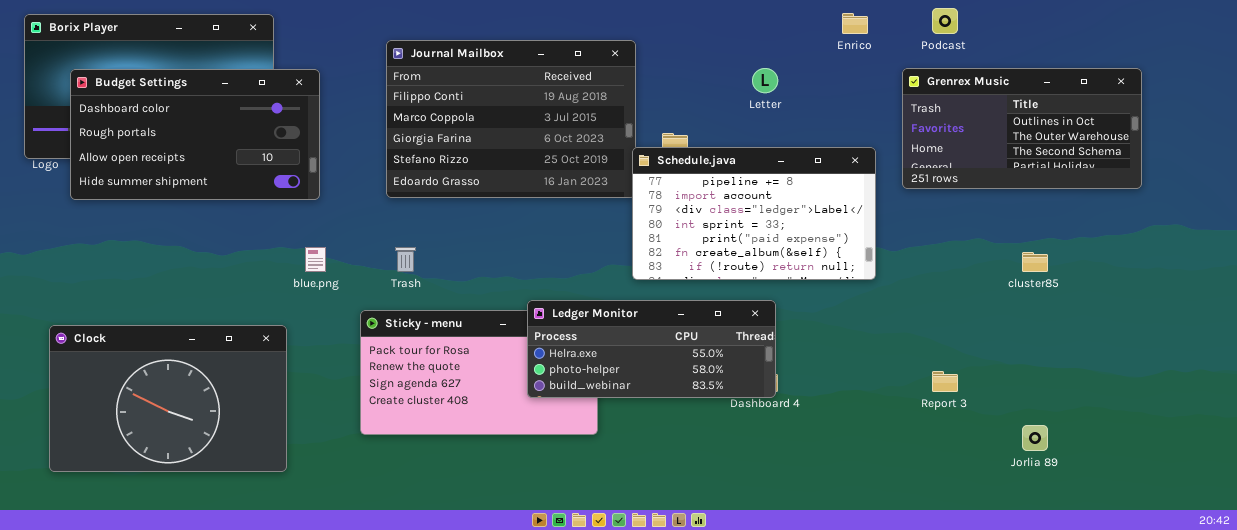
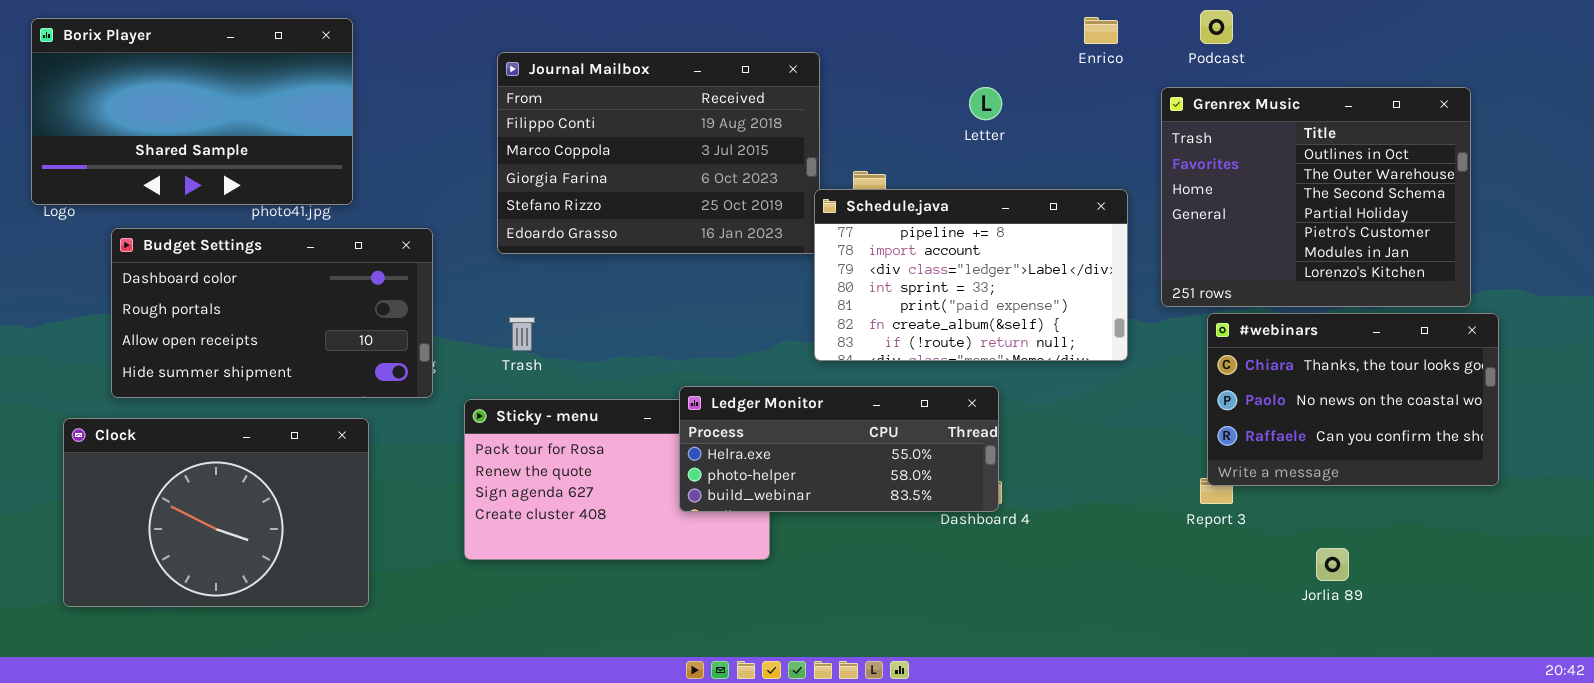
Grenrex Music: [902,68,1142,189] -> [1161,87,1471,307], resized
Budget Settings: [70,69,320,200] -> [111,228,433,398], moved
#webinars: none -> [1207,313,1499,486], opened

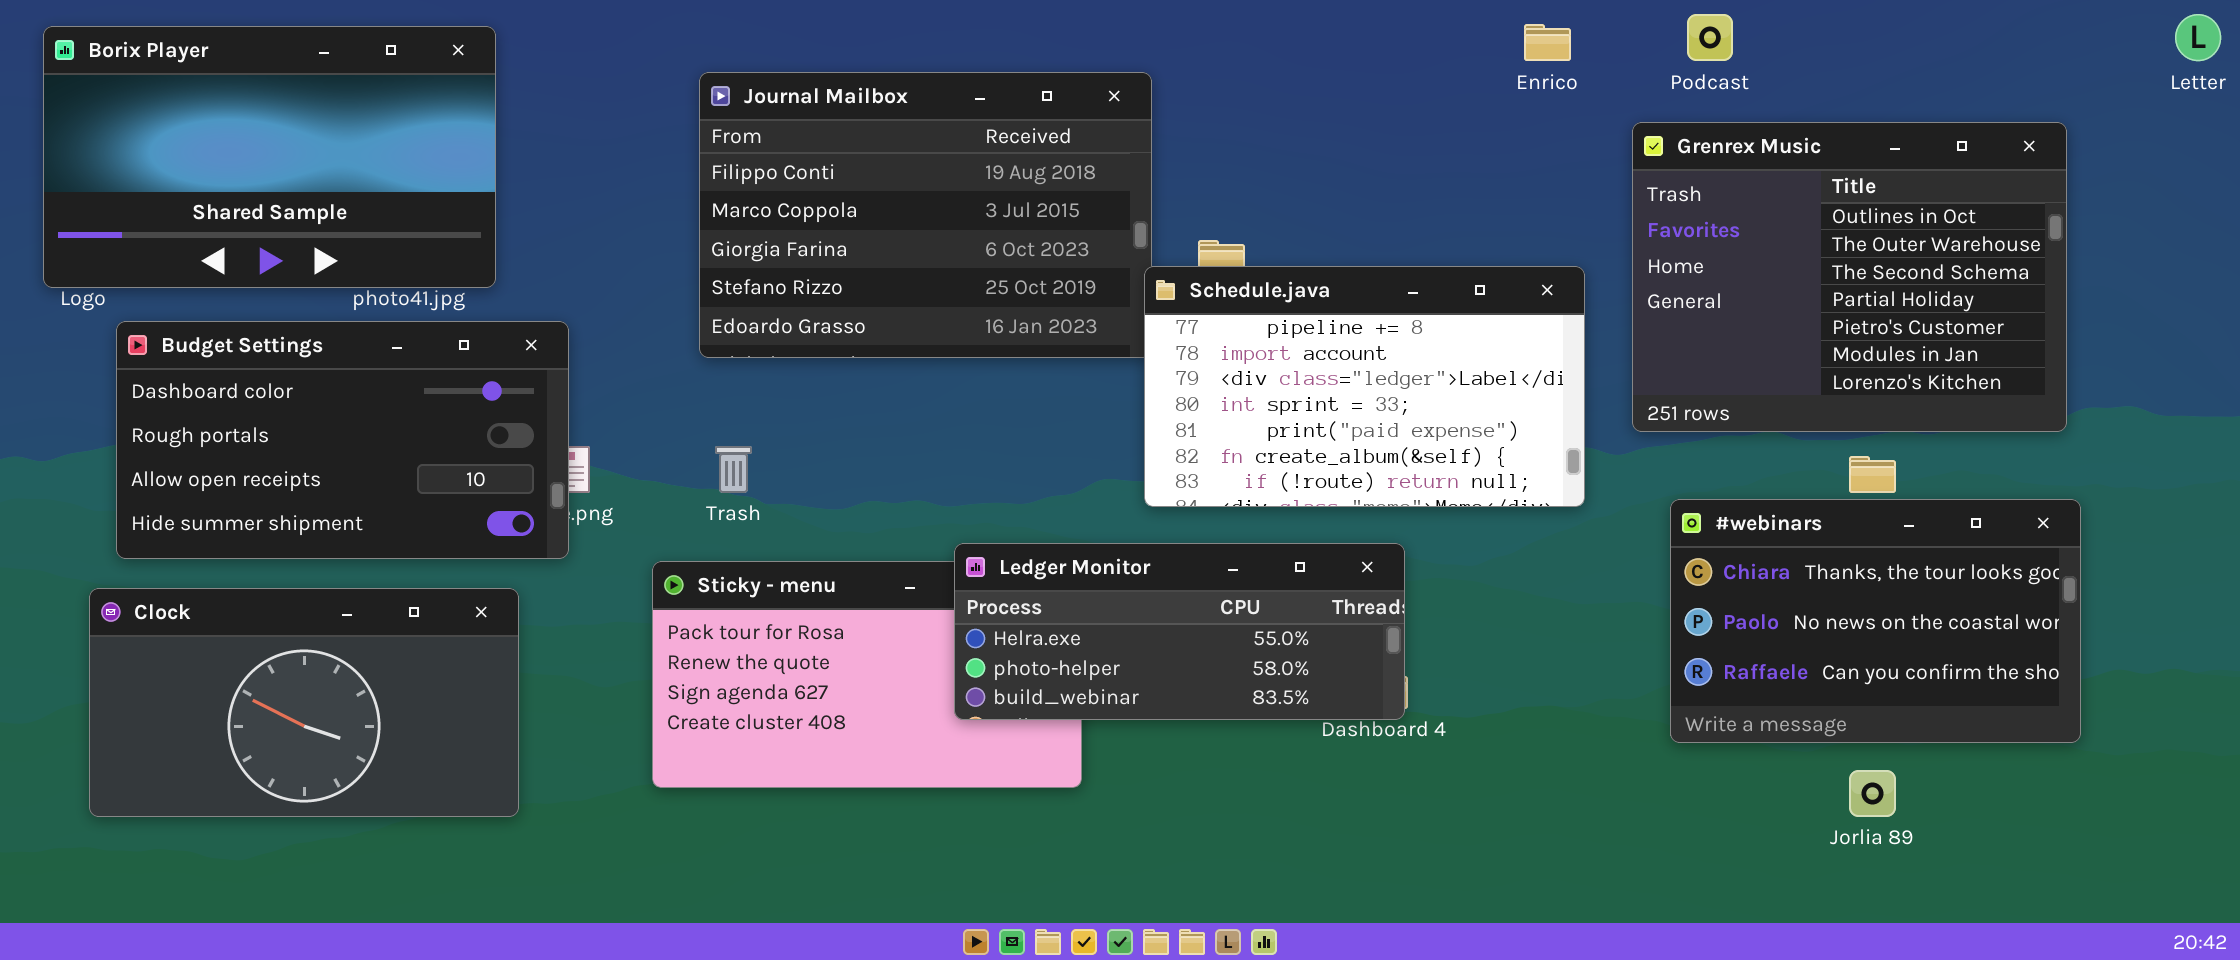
Letter: [969,87,1002,120] -> [2175,14,2221,61], moved
Budget Settings: [111,228,433,398] -> [116,321,569,559], moved
#webinars: [1207,313,1499,486] -> [1670,499,2081,743], moved
Clock: [63,418,369,607] -> [89,588,519,817], resized

